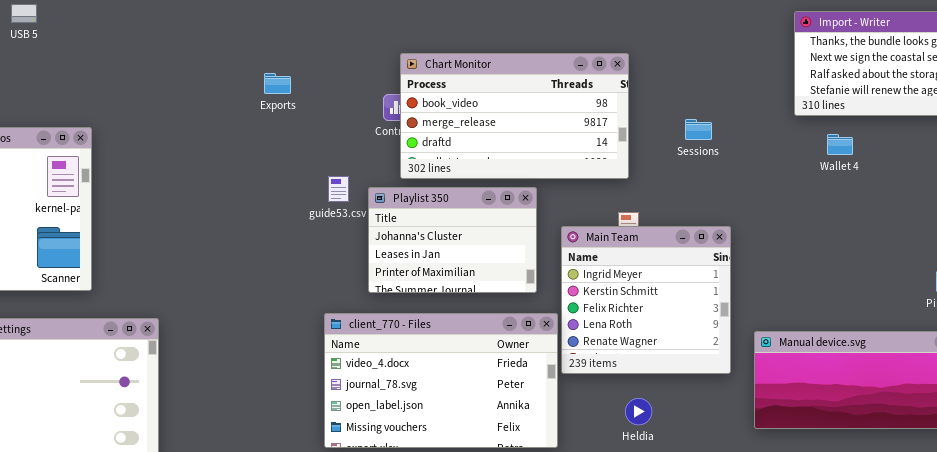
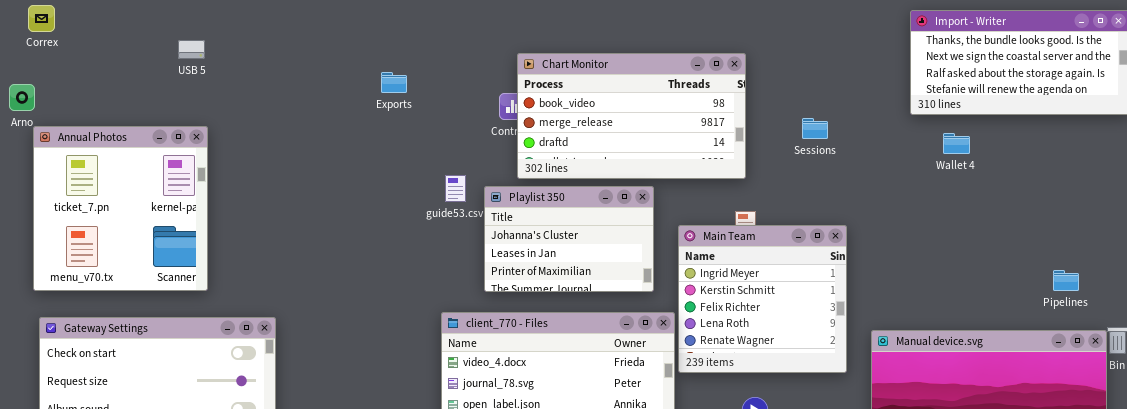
USB 5: [11,4,37,23] -> [178,40,205,59], moved

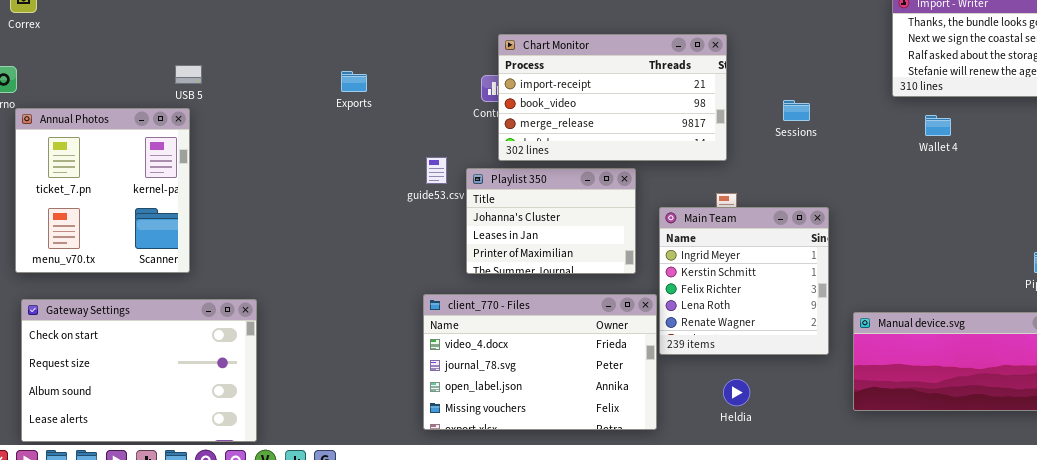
USB 5: [178,40,205,59] -> [175,65,202,84], moved
Chart Monitor: [517,53,746,179] -> [498,34,727,161], scrolled up 1 row
Exports: [381,72,407,93] -> [341,71,367,92], moved

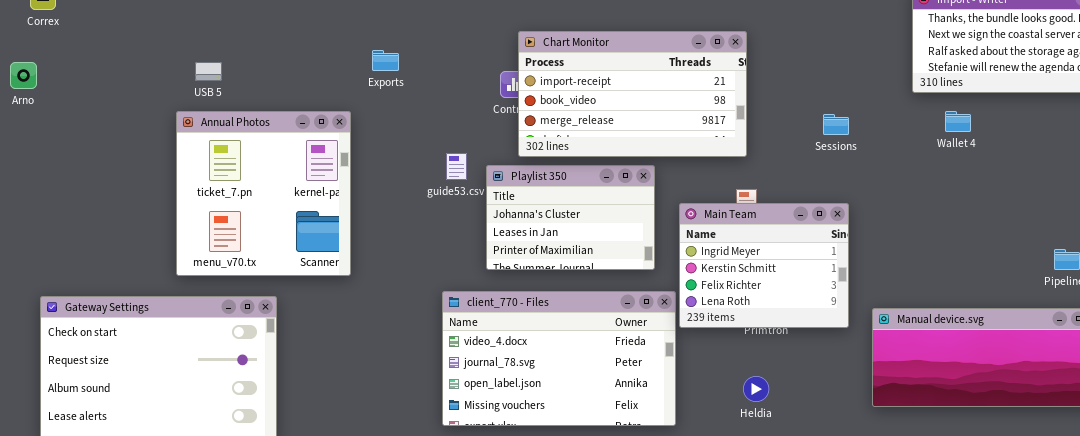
Exports: [341,71,367,92] -> [372,50,399,71], moved
Sessions: [783,100,810,121] -> [823,114,849,135], moved
Annual Photos: [15,108,190,273] -> [176,111,351,276], moved
Main Team: [659,207,829,355] -> [679,203,849,328], resized

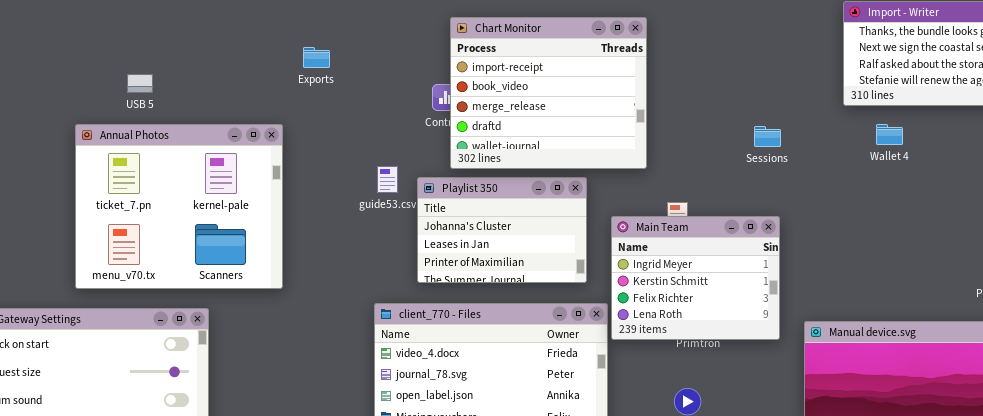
Chart Monitor: [518,31,747,157] -> [450,17,647,169], resized
Exports: [372,50,399,71] -> [303,47,330,68], moved
Annual Photos: [176,111,351,276] -> [75,124,283,289], resized

